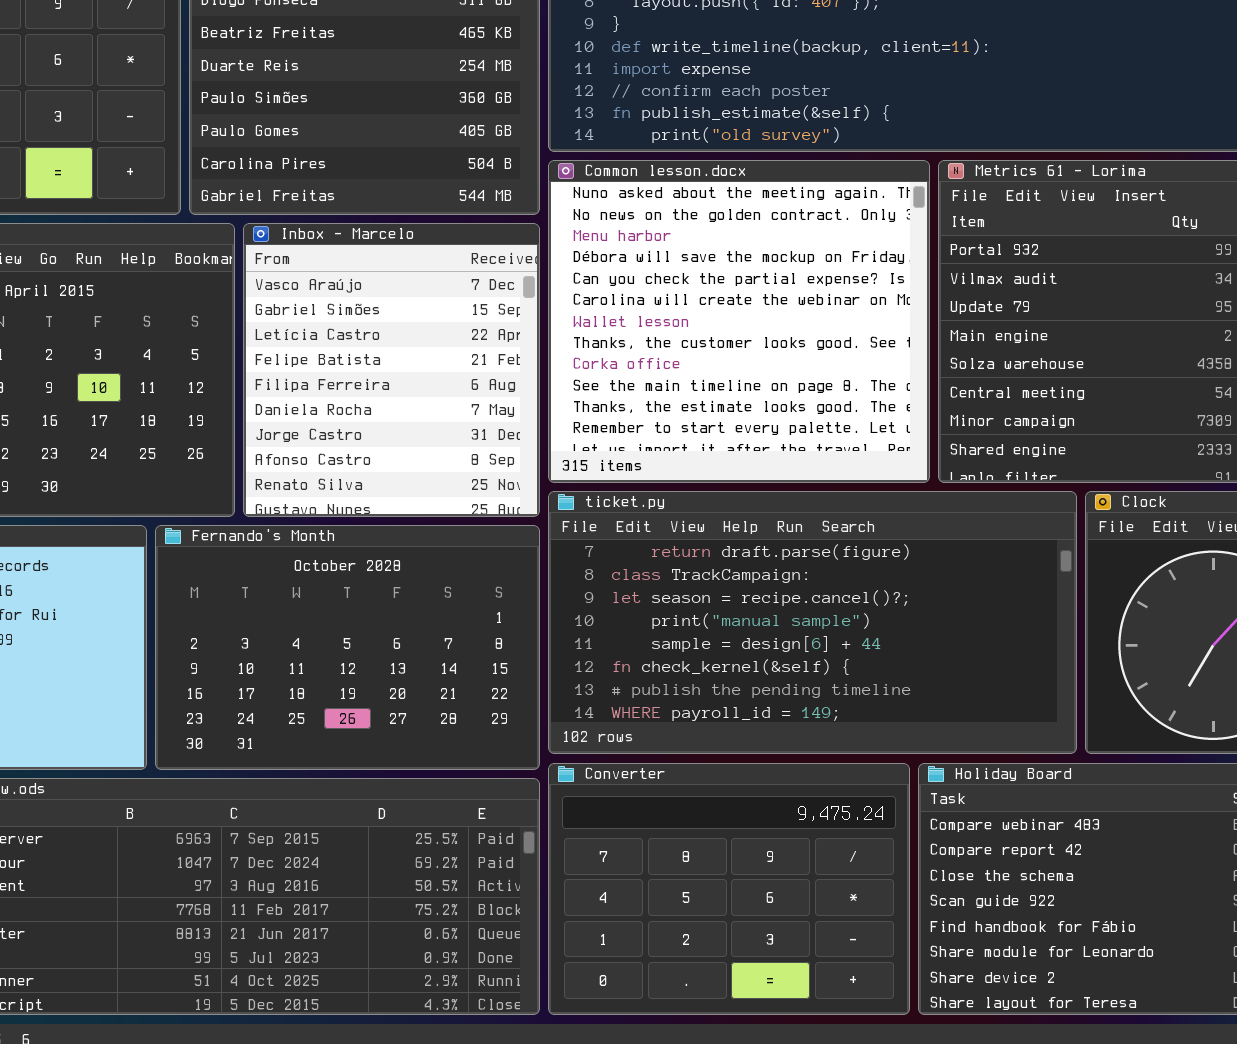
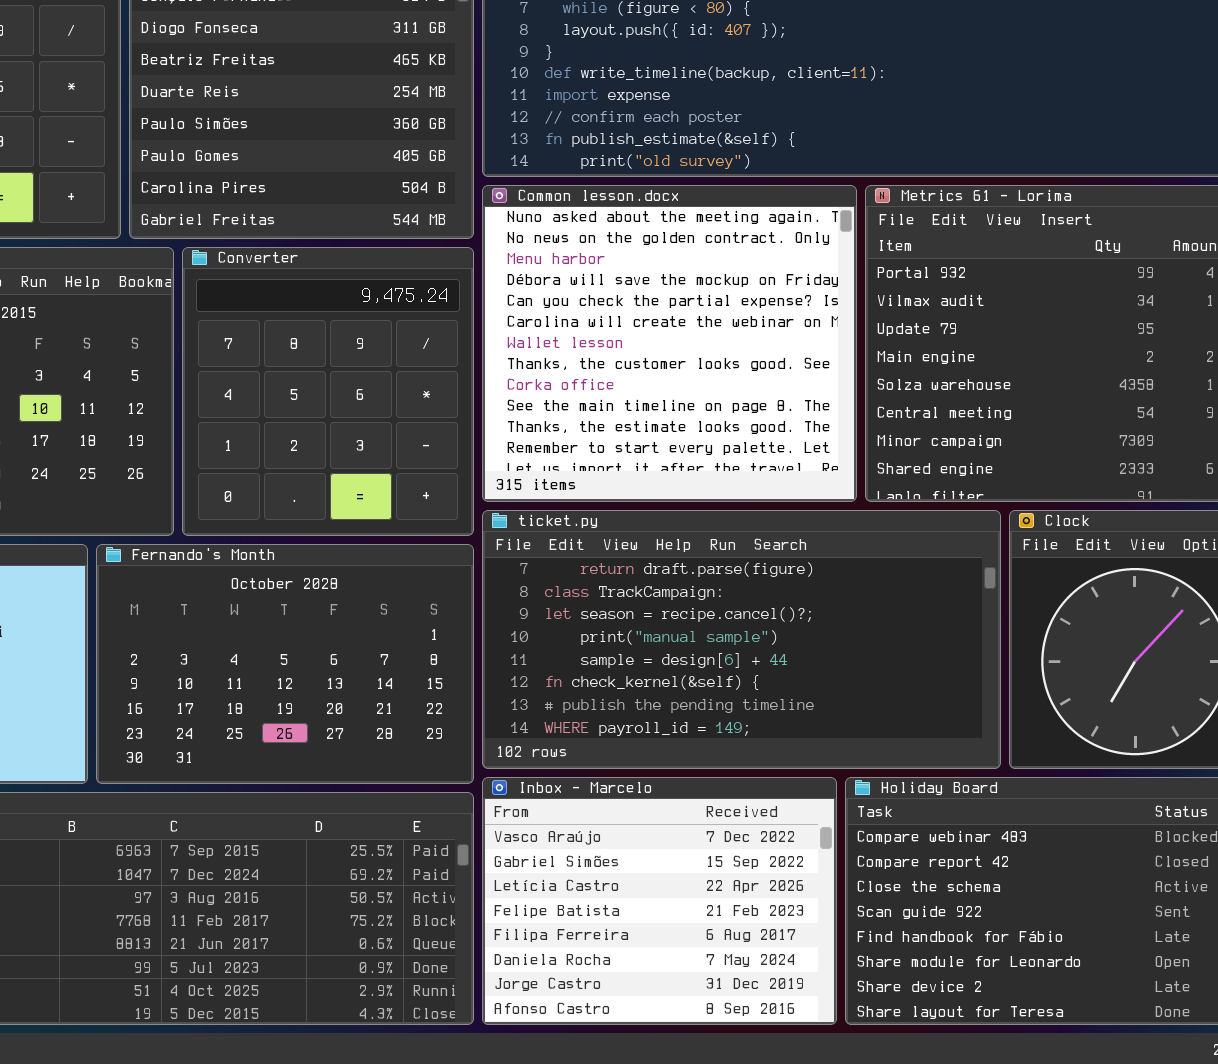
Inbox - Marcelo: [243,223,540,517] -> [482,777,837,1025], moved, resized
Converter: [548,763,910,1015] -> [182,247,474,536], moved, resized

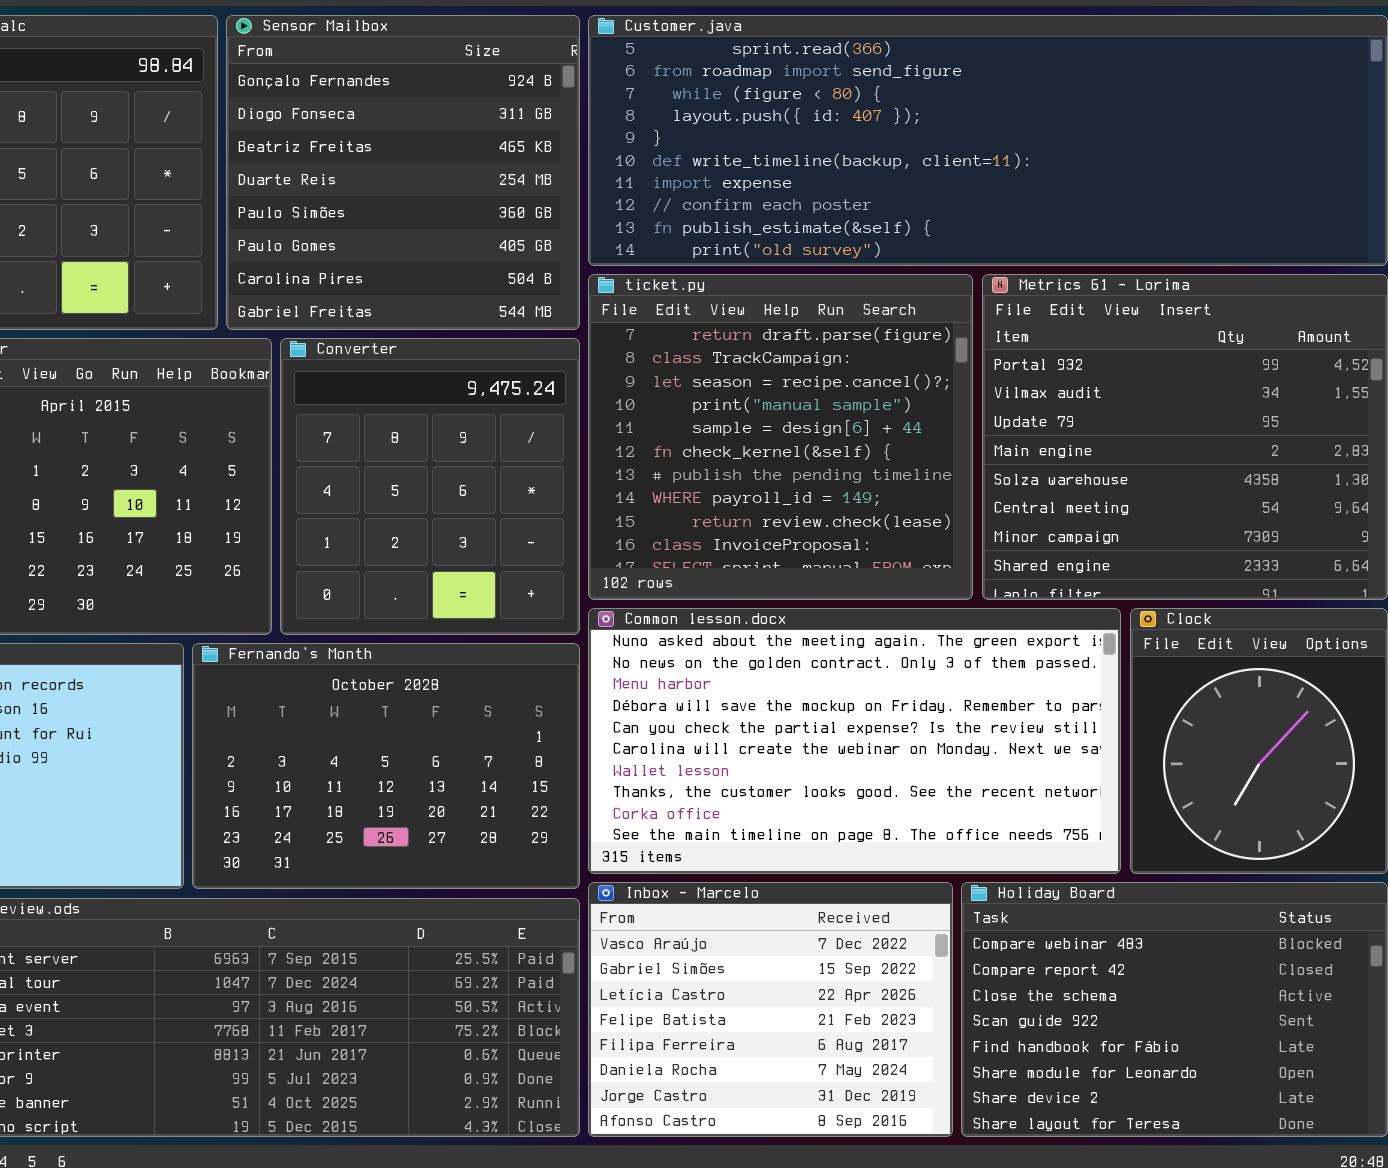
Common lesson.docx: [482,185,857,502] -> [588,608,1121,874], moved, resized
ticket.py: [482,510,1001,769] -> [588,274,973,600], moved, resized

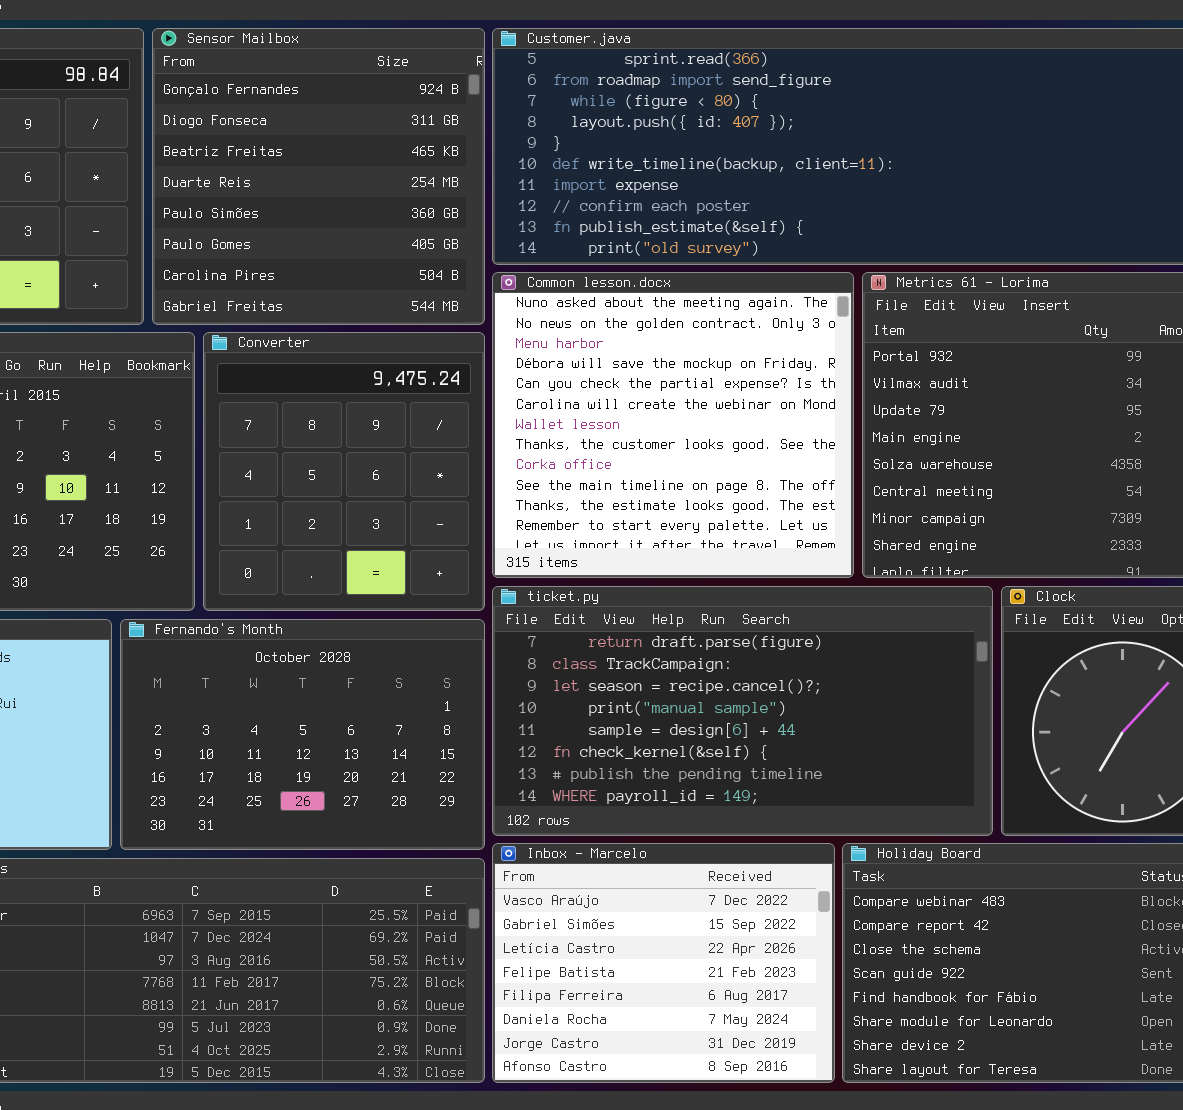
ticket.py: [588,274,973,600] -> [492,586,993,836], moved, resized
Common lesson.docx: [588,608,1121,874] -> [492,272,854,578], moved, resized

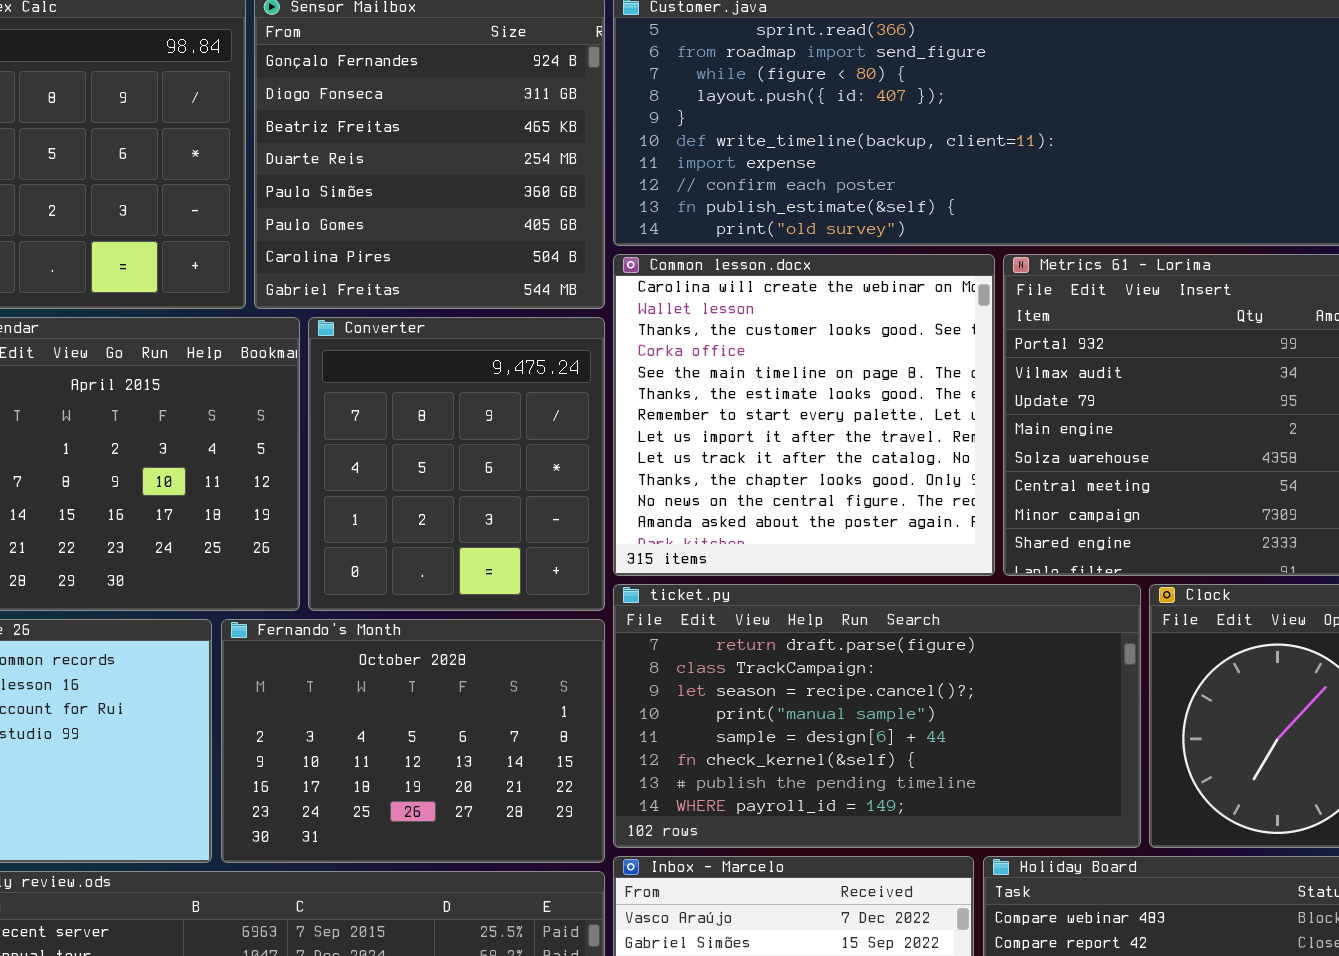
Common lesson.docx: [492,272,854,578] -> [613,254,995,576], scrolled down 5 rows

